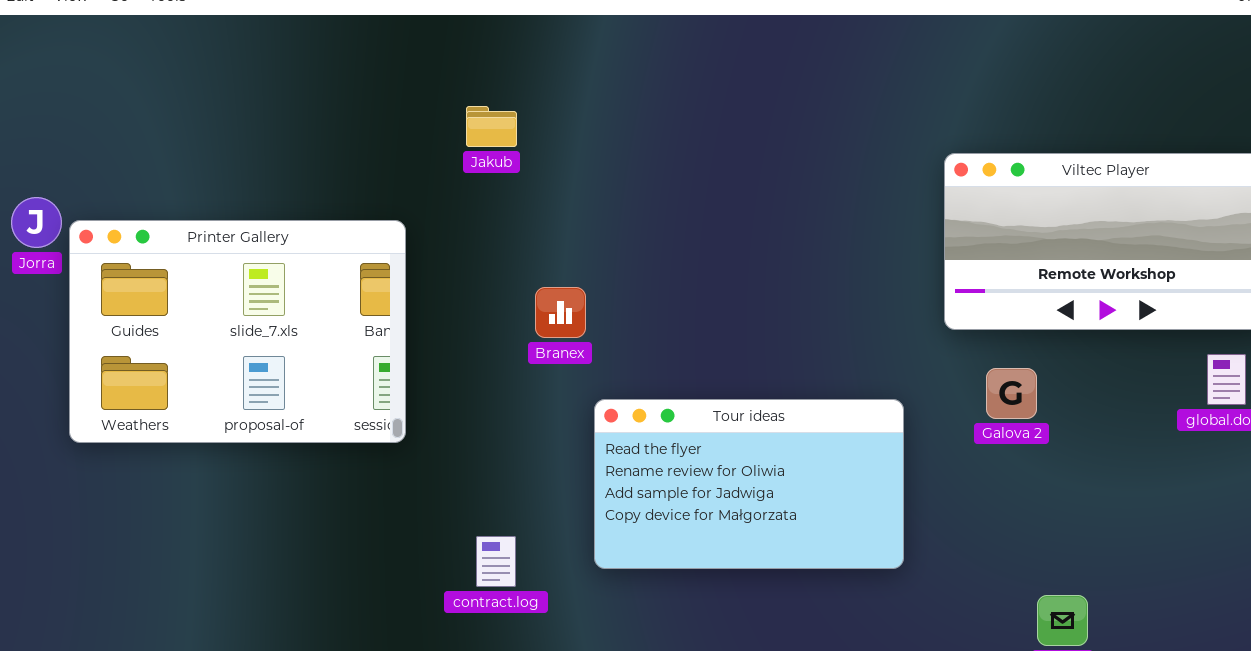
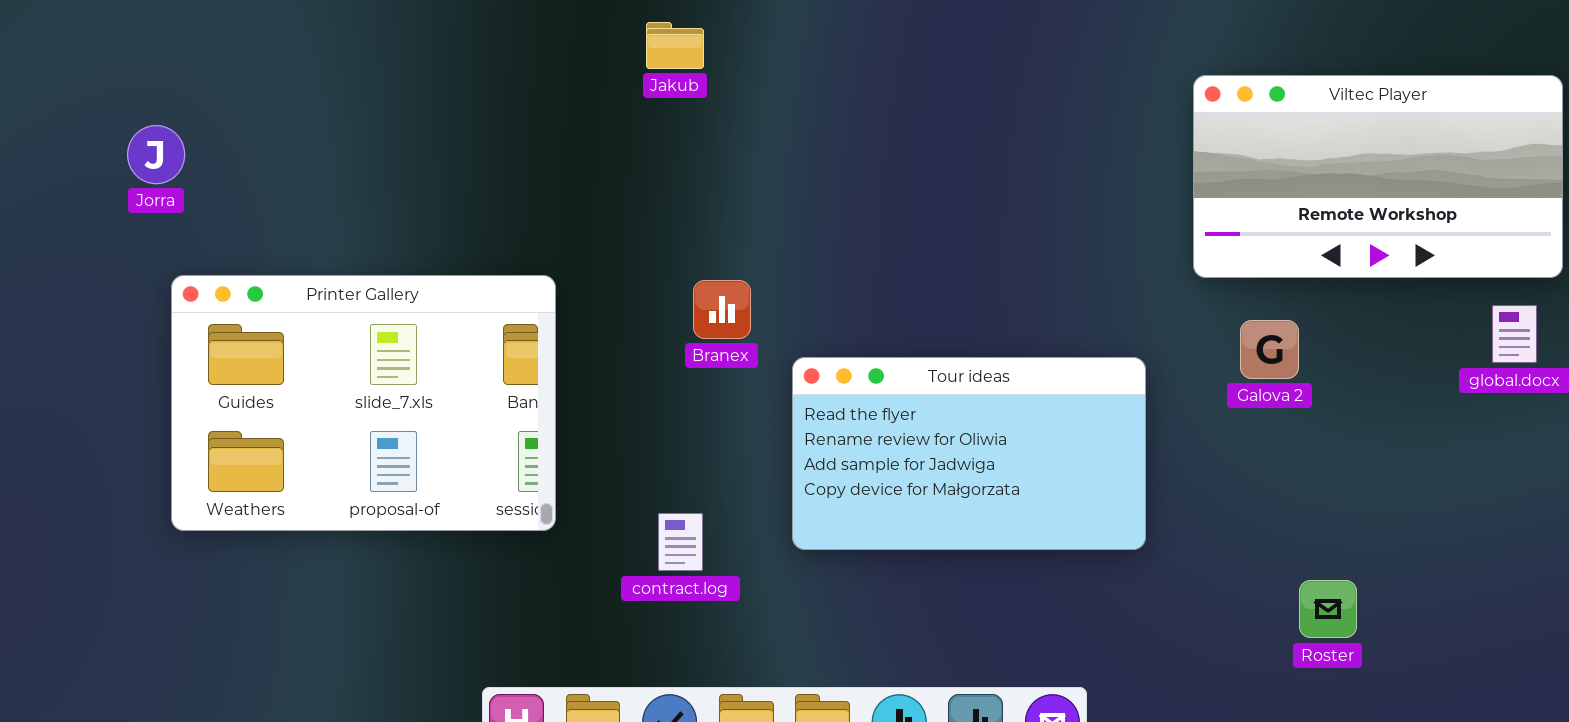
Printer Gallery: [69,220,406,443] -> [171,275,556,531], moved
Branex: [535,287,586,338] -> [693,280,751,339], moved

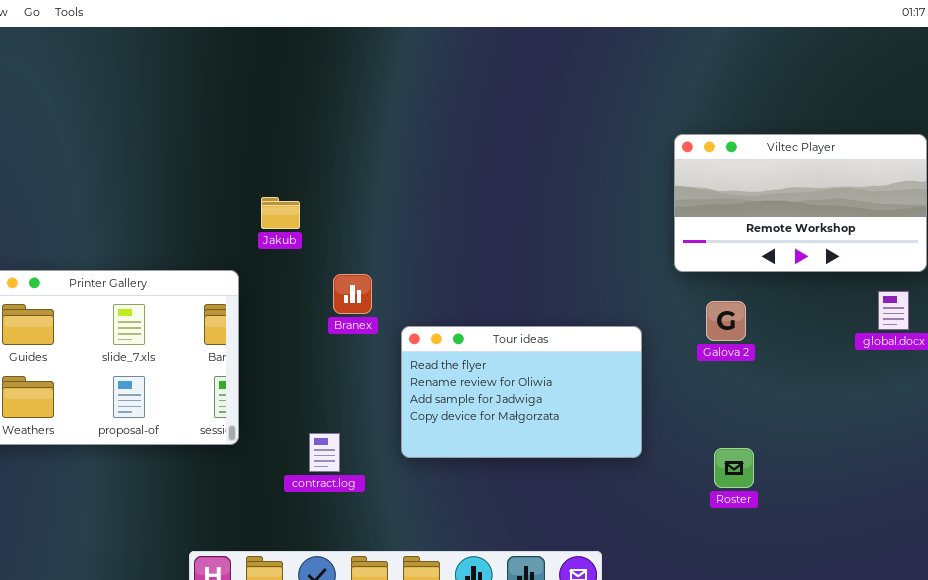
Jakub: [646,22,704,69] -> [261,197,300,229], moved
Roster: [1299,580,1357,638] -> [714,448,754,488], moved

